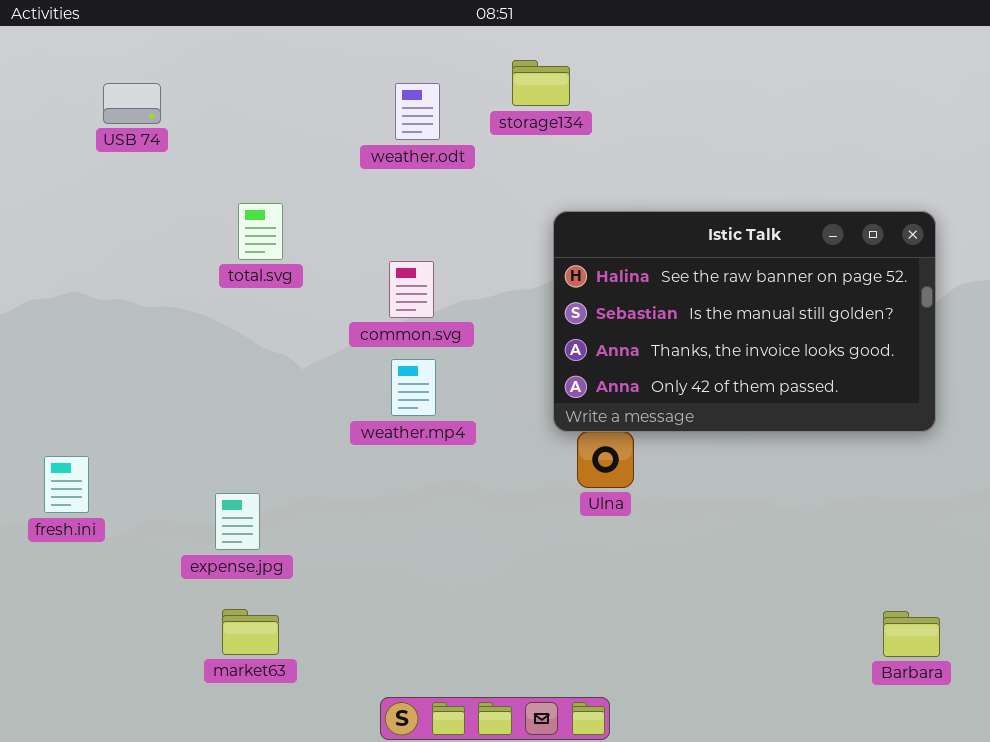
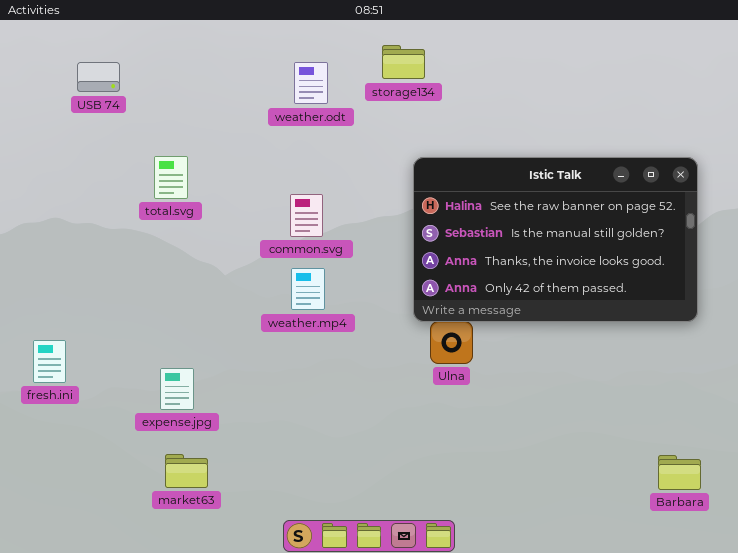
total.svg: [238,203,283,260] -> [154,156,188,199], moved

